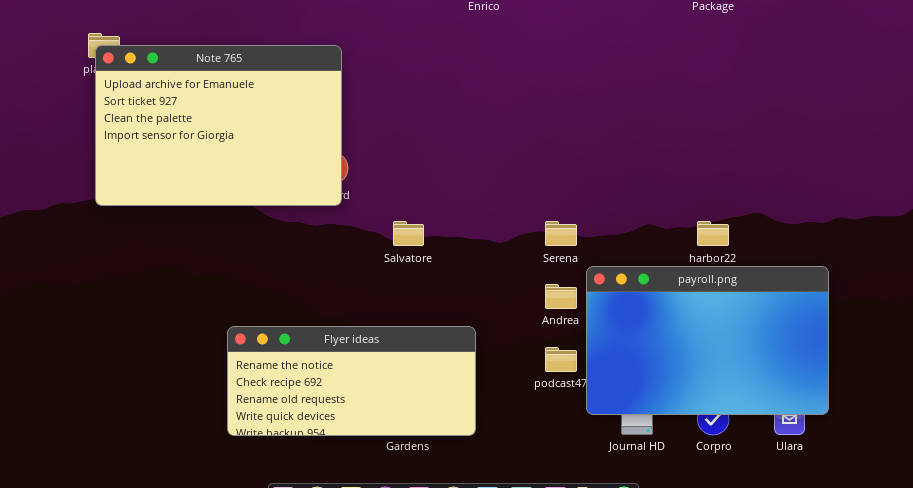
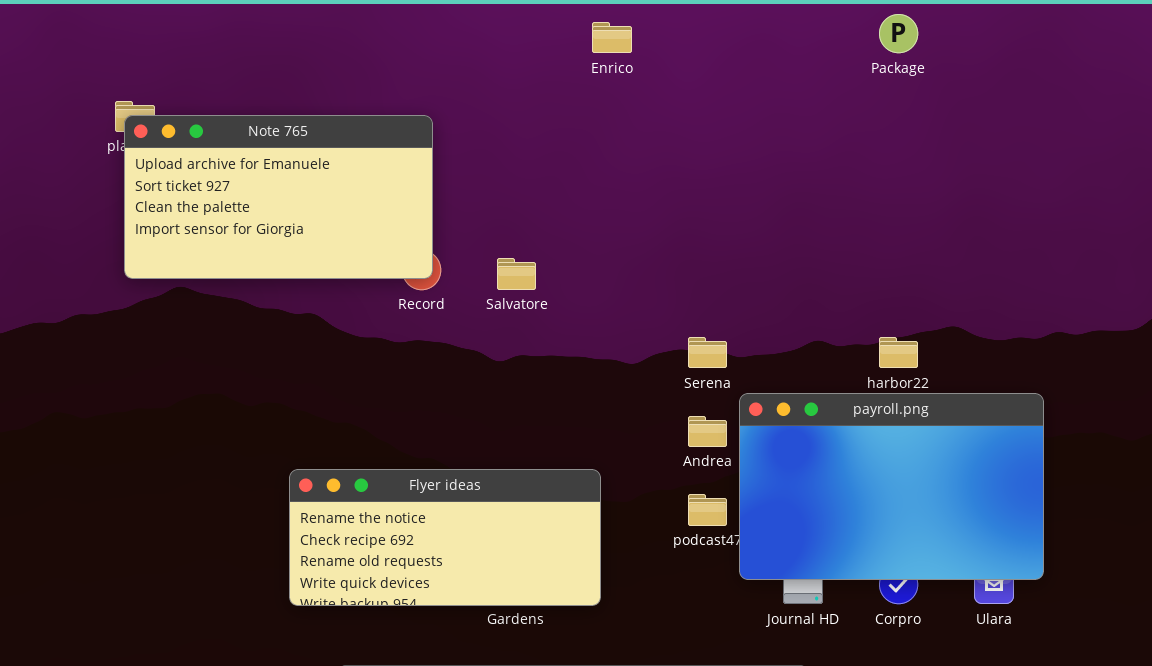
Note 765: [95,45,342,206] -> [124,115,433,279], resized
Salvatore: [393,221,424,246] -> [497,258,536,290], moved

